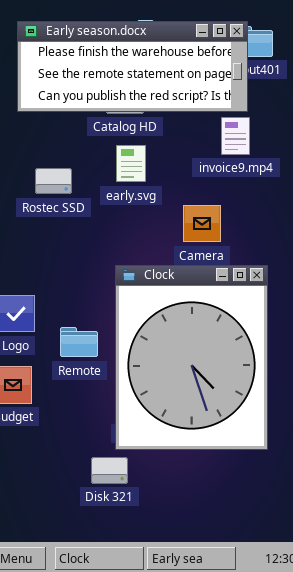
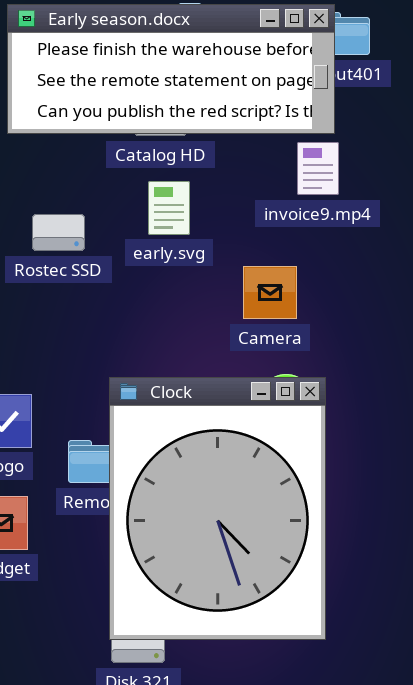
Clock: [115,265,268,450] -> [109,377,326,640], moved

